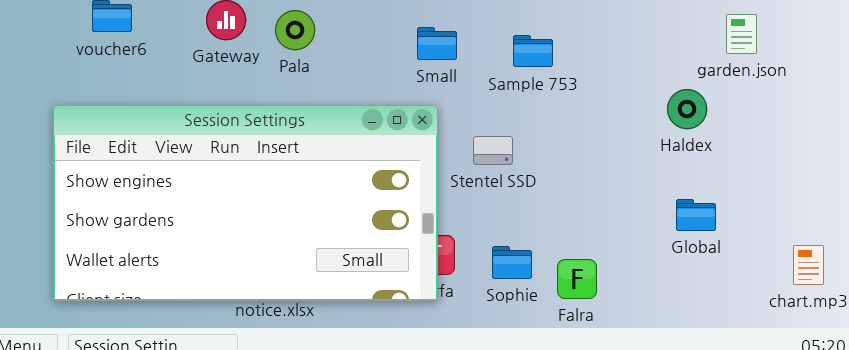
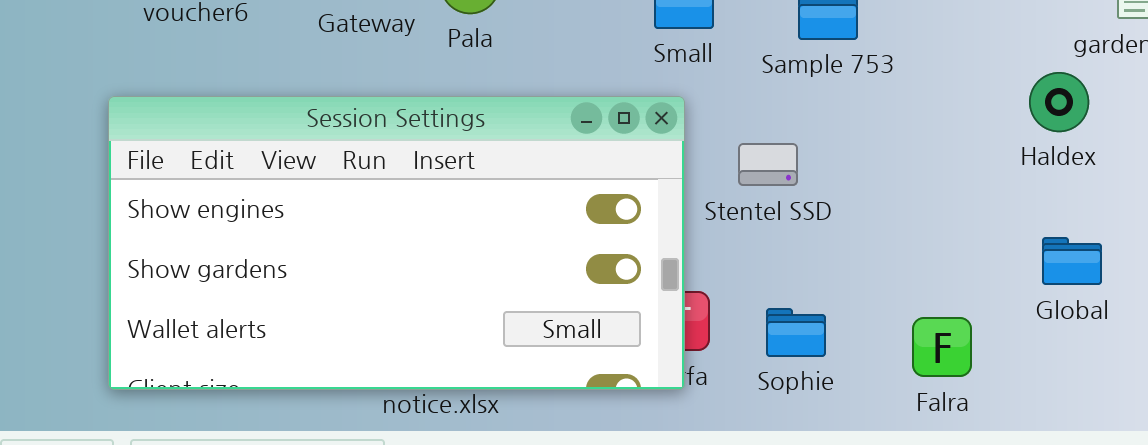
Falra: [557,259,597,299] -> [912,317,972,377], moved

